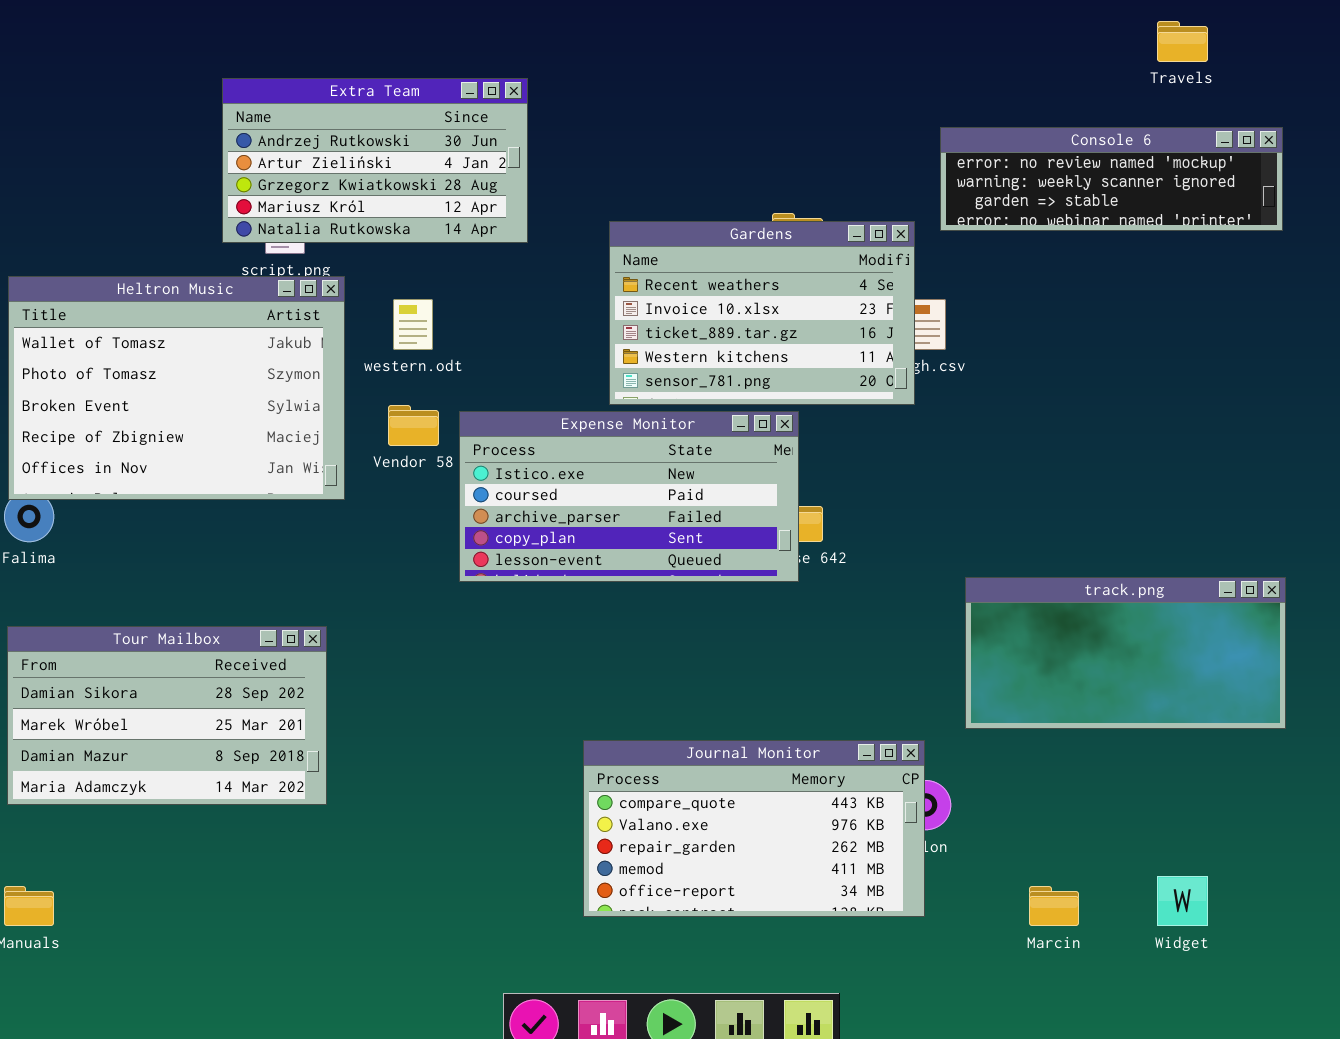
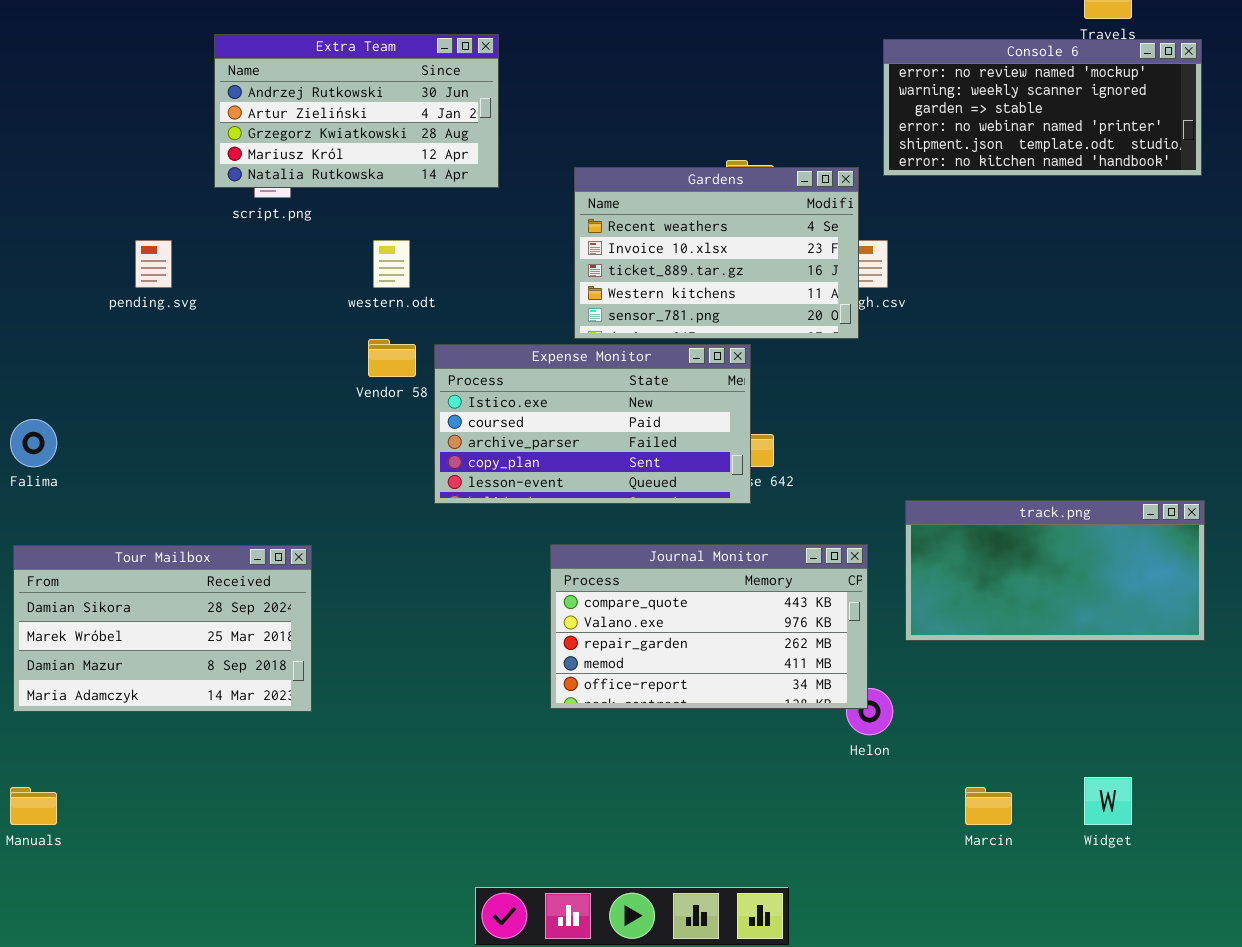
Console 6: [940,127,1283,231] -> [883,39,1202,176], resized
Heltron Music: [8,276,345,500] -> none, closed
Journal Monitor: [583,740,925,917] -> [550,544,868,709], moved

